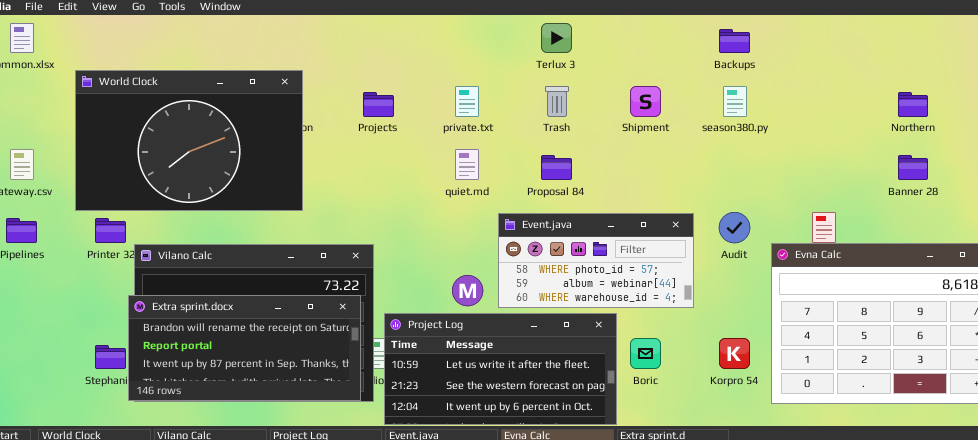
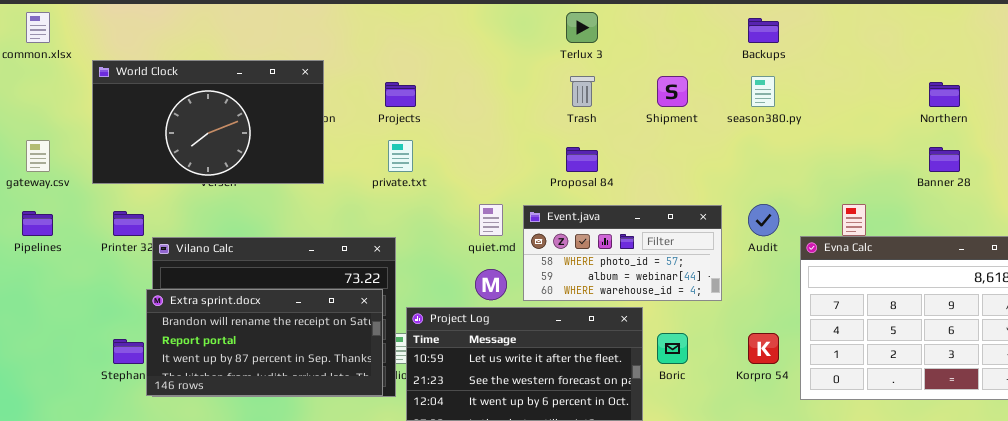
World Clock: [75,70,303,211] -> [92,60,324,184], resized
private.txt: [455,86,479,117] -> [388,140,413,172], moved
quiet.md: [455,149,479,180] -> [479,204,503,236], moved

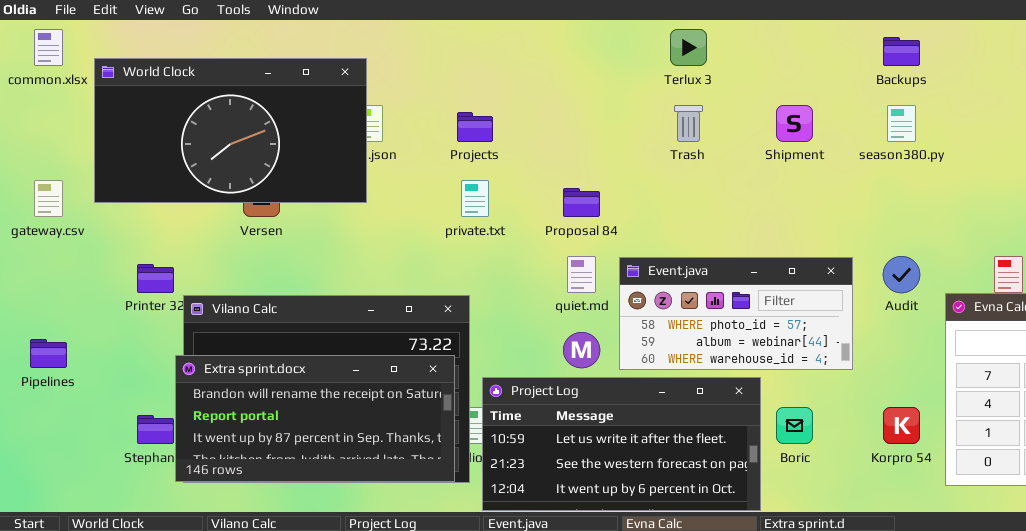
World Clock: [92,60,324,184] -> [94,58,367,203], moved
Proposal 84: [566,147,598,172] -> [563,188,600,217], moved
Pipelines: [22,211,53,236] -> [30,339,67,368], moved

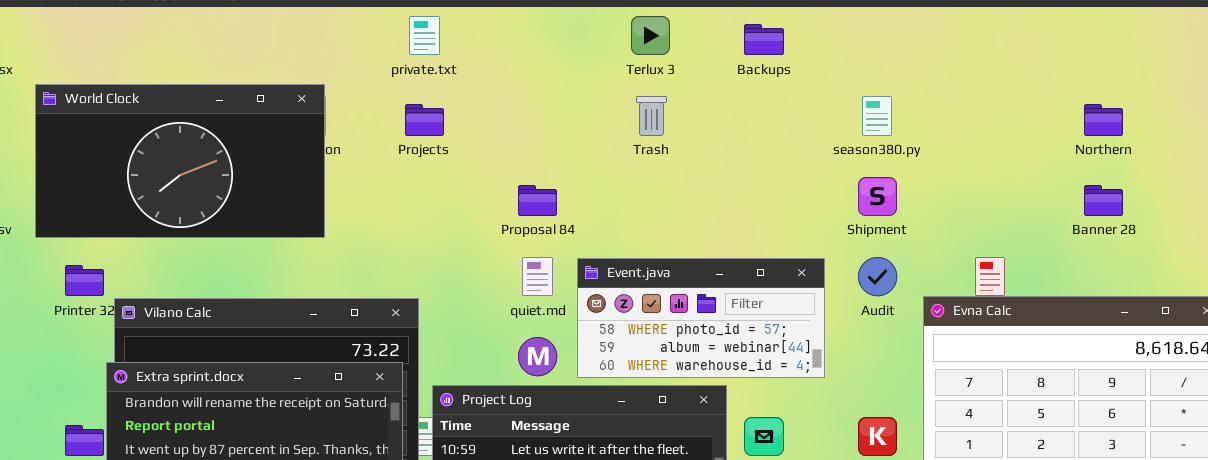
Backups: [883,37,920,66] -> [744,24,784,55], moved
World Clock: [94,58,367,203] -> [35,84,325,238], moved
Shipment: [776,105,813,142] -> [858,177,897,216], moved
private.txt: [461,180,489,217] -> [409,16,440,55], moved

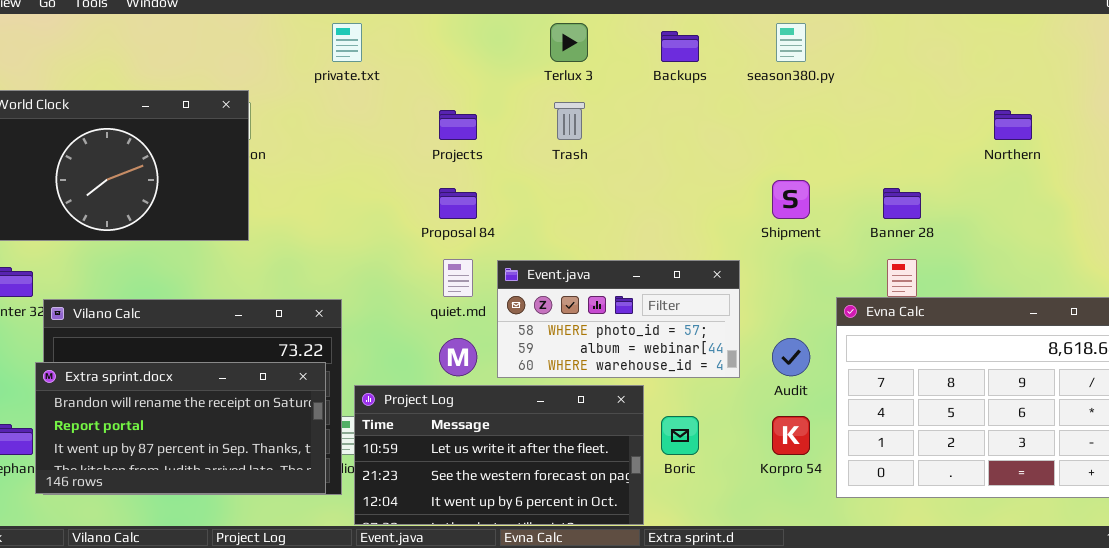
season380.py: [862,96,892,136] -> [776,23,806,62], moved
Projects: [405,104,444,136] -> [439,110,477,140], moved
Banner 28: [1084,185,1123,216] -> [883,188,921,219], moved
Audit: [858,257,897,296] -> [772,338,810,376], moved

